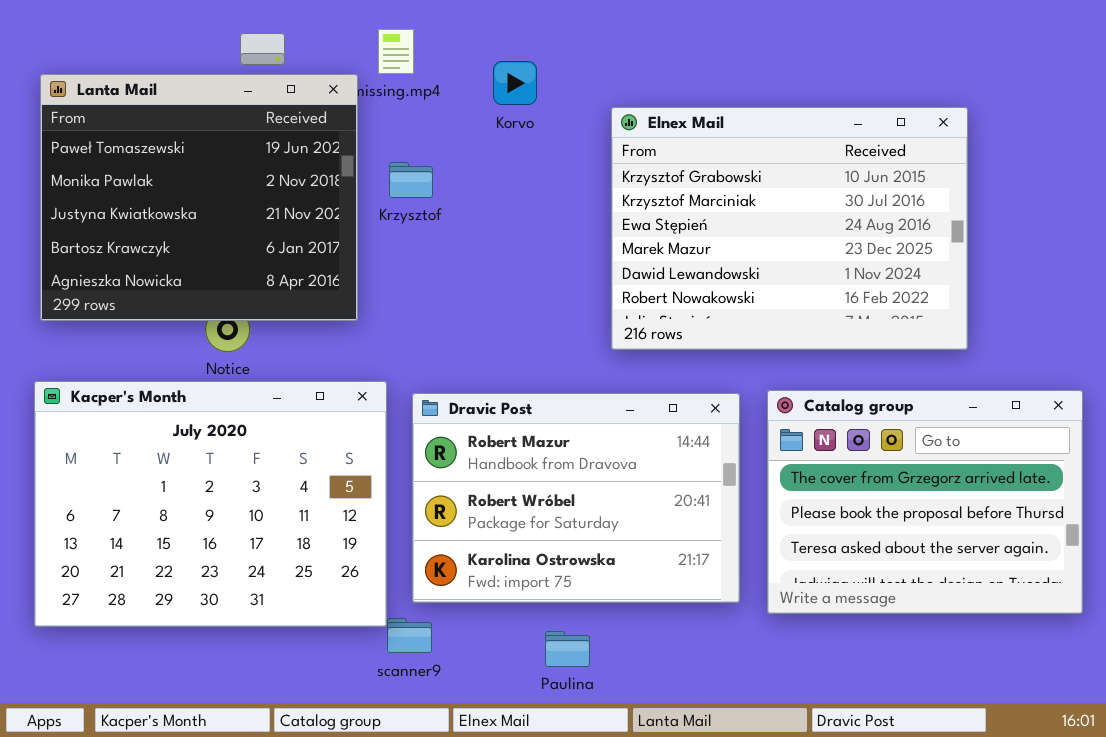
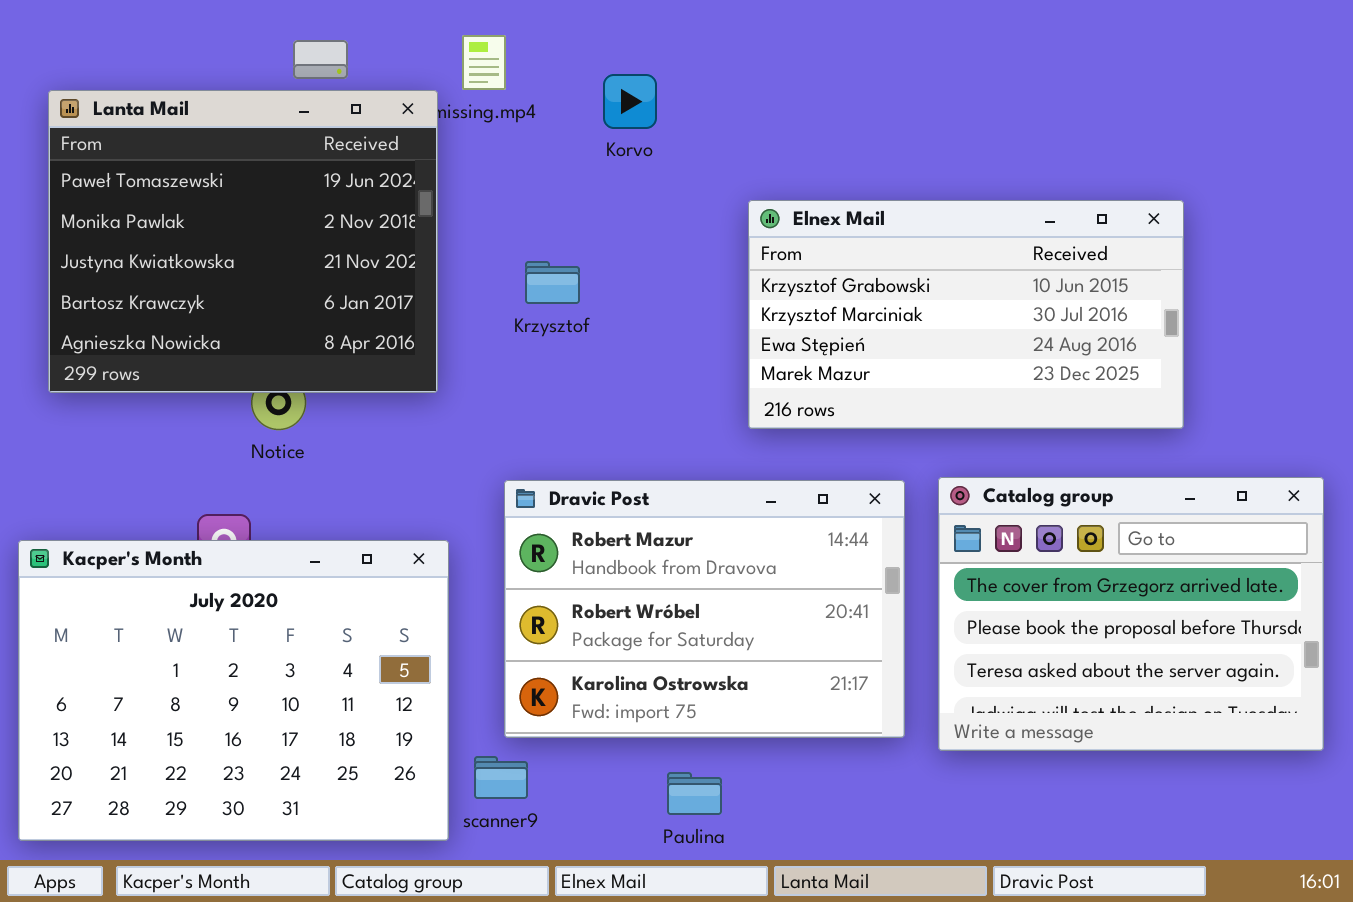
Elnex Mail: [611,107,968,350] -> [748,200,1184,429], resized
Krzysztof: [389,162,433,198] -> [525,261,580,304], moved
Kacper's Month: [34,381,387,627] -> [18,540,449,841], moved

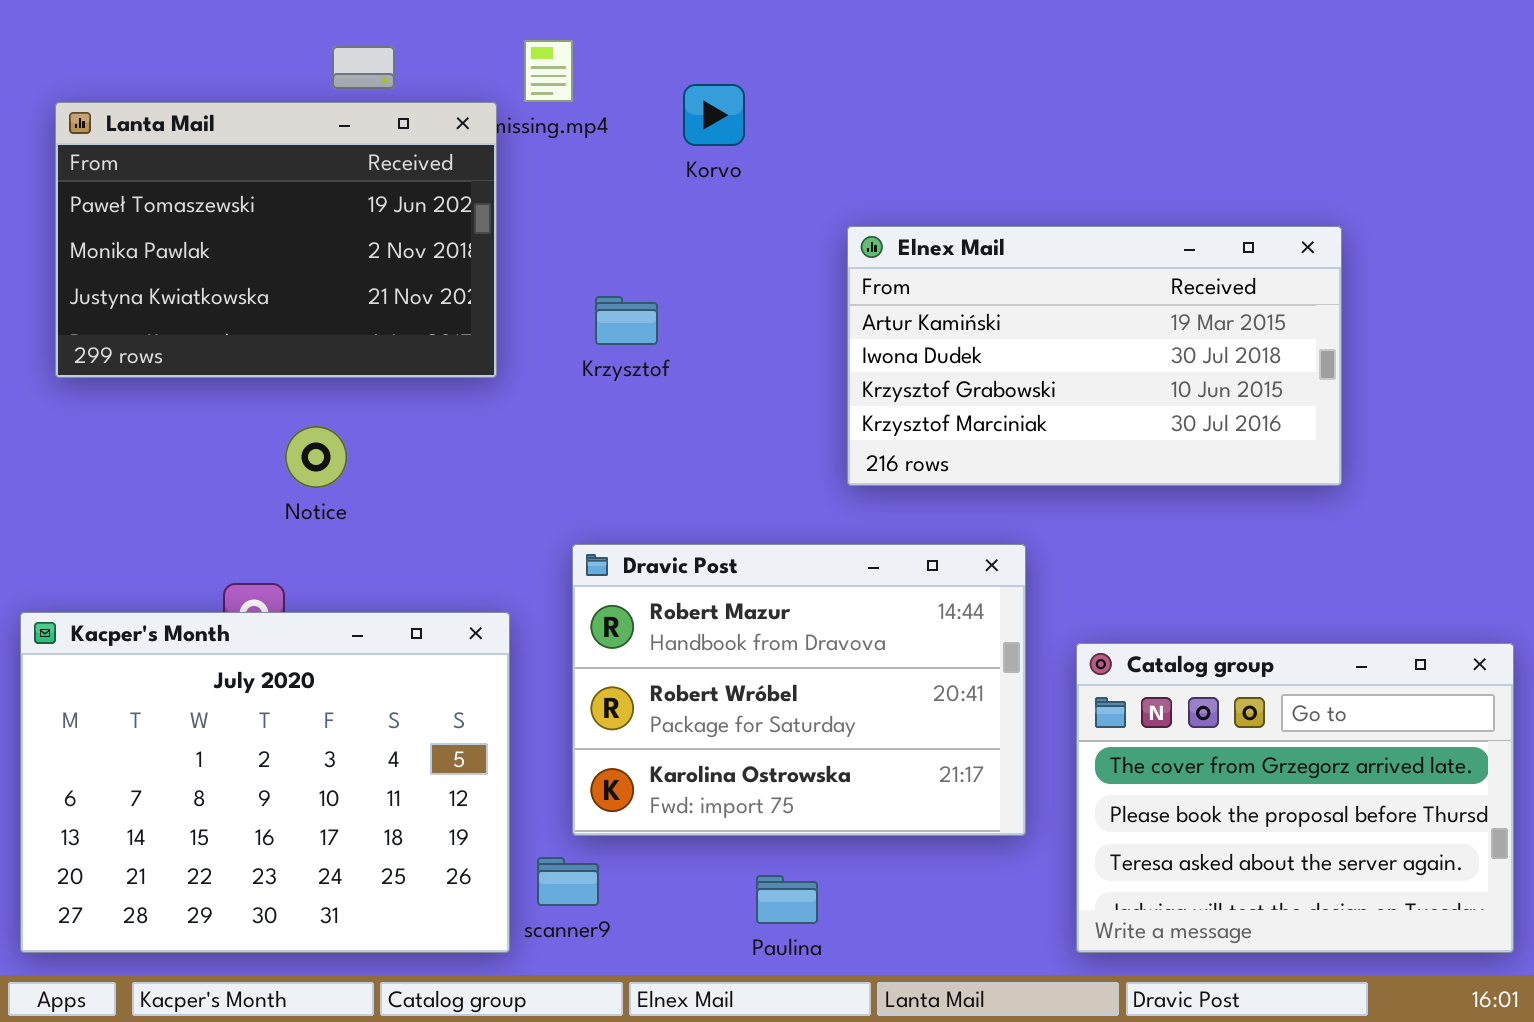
Lanta Mail: [48,90,438,393] -> [55,102,497,378], resized
Elnex Mail: [748,200,1184,429] -> [847,226,1342,486], scrolled up 2 rows
Catalog group: [938,477,1324,751] -> [1076,643,1514,953], moved

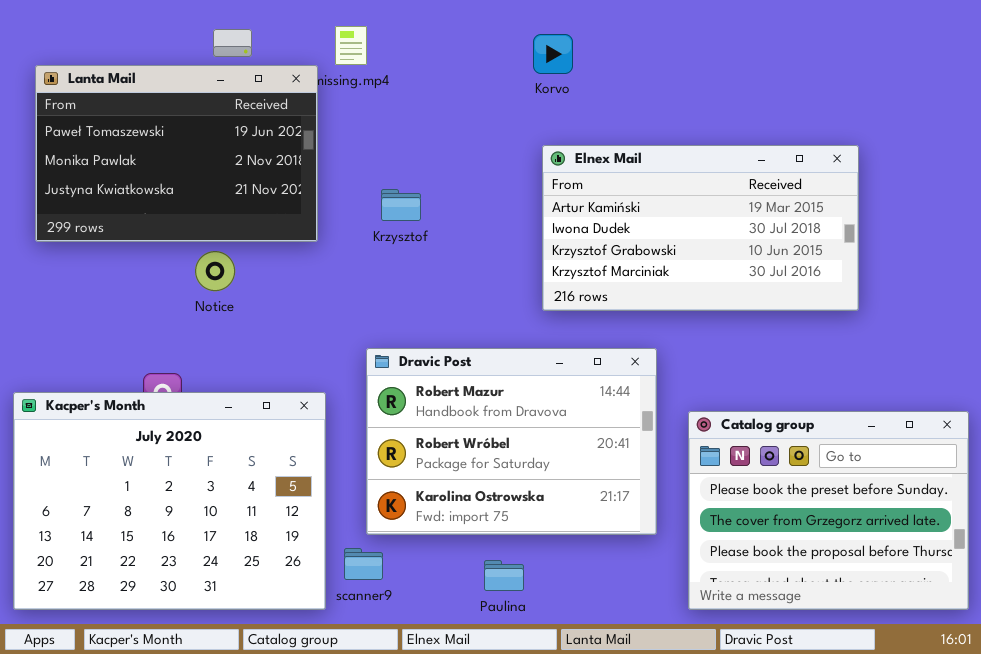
Korvo: [683,84,745,146] -> [533,34,573,74], moved
Notice: [285,426,347,488] -> [195,251,235,291], moved
Catalog group: [1076,643,1514,953] -> [688,411,969,610], scrolled up 1 row

